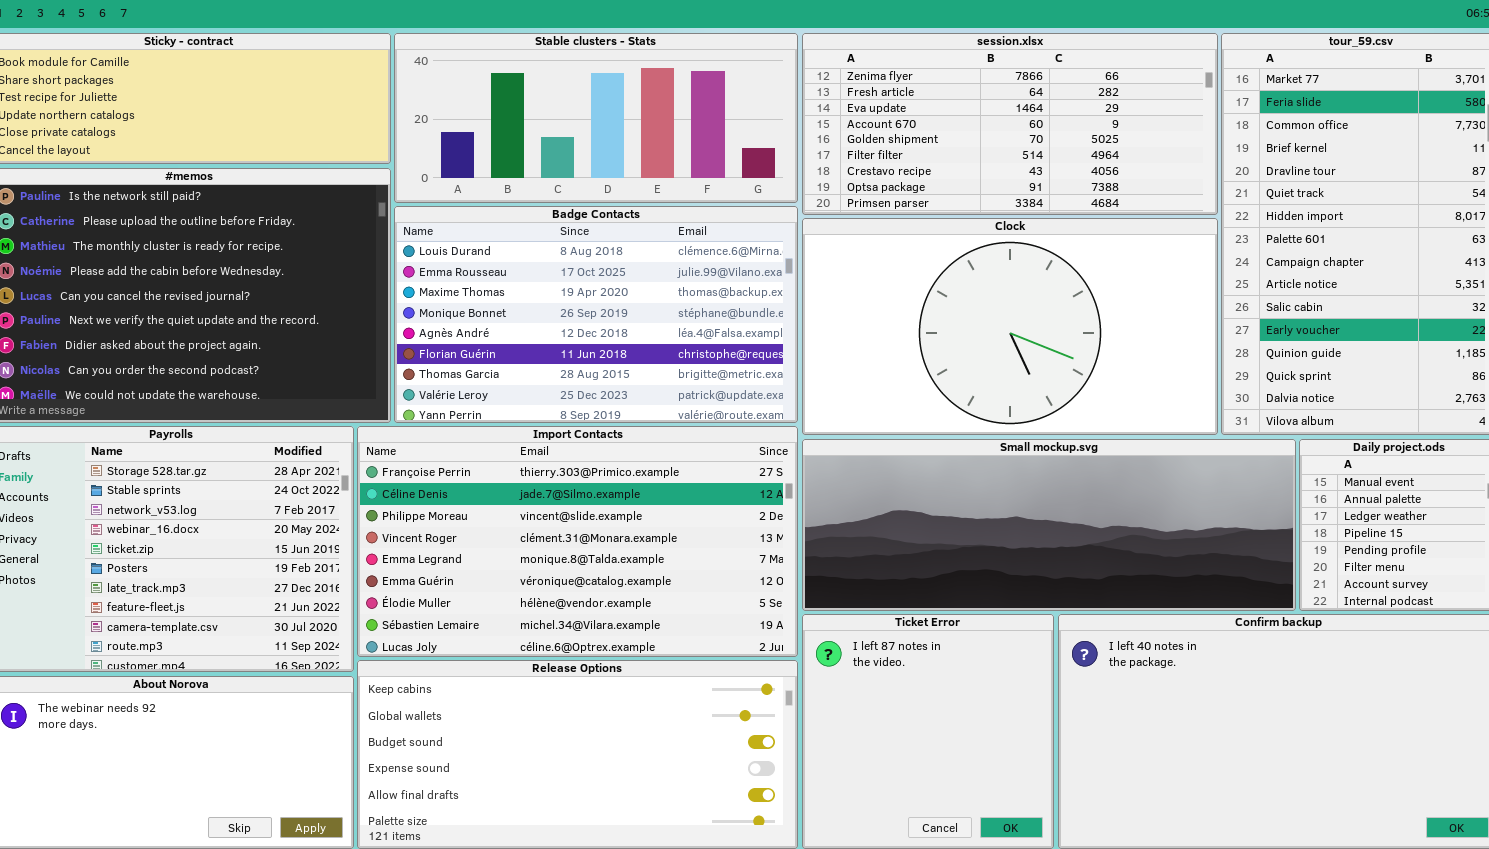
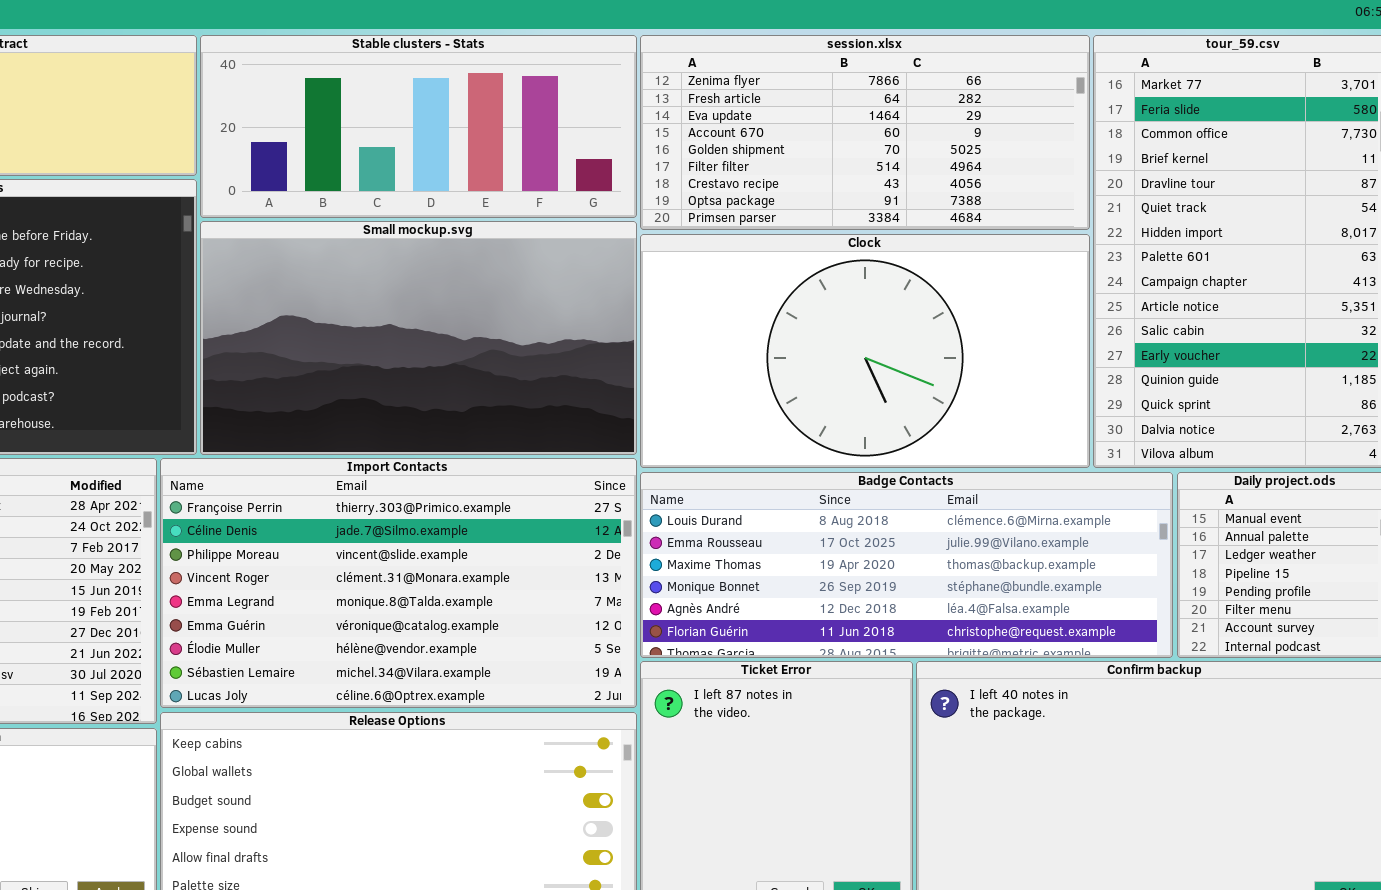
Badge Contacts: [394,206,798,423] -> [640,472,1173,658], moved, resized
Small mockup.svg: [802,439,1296,611] -> [200,221,637,455], moved, resized

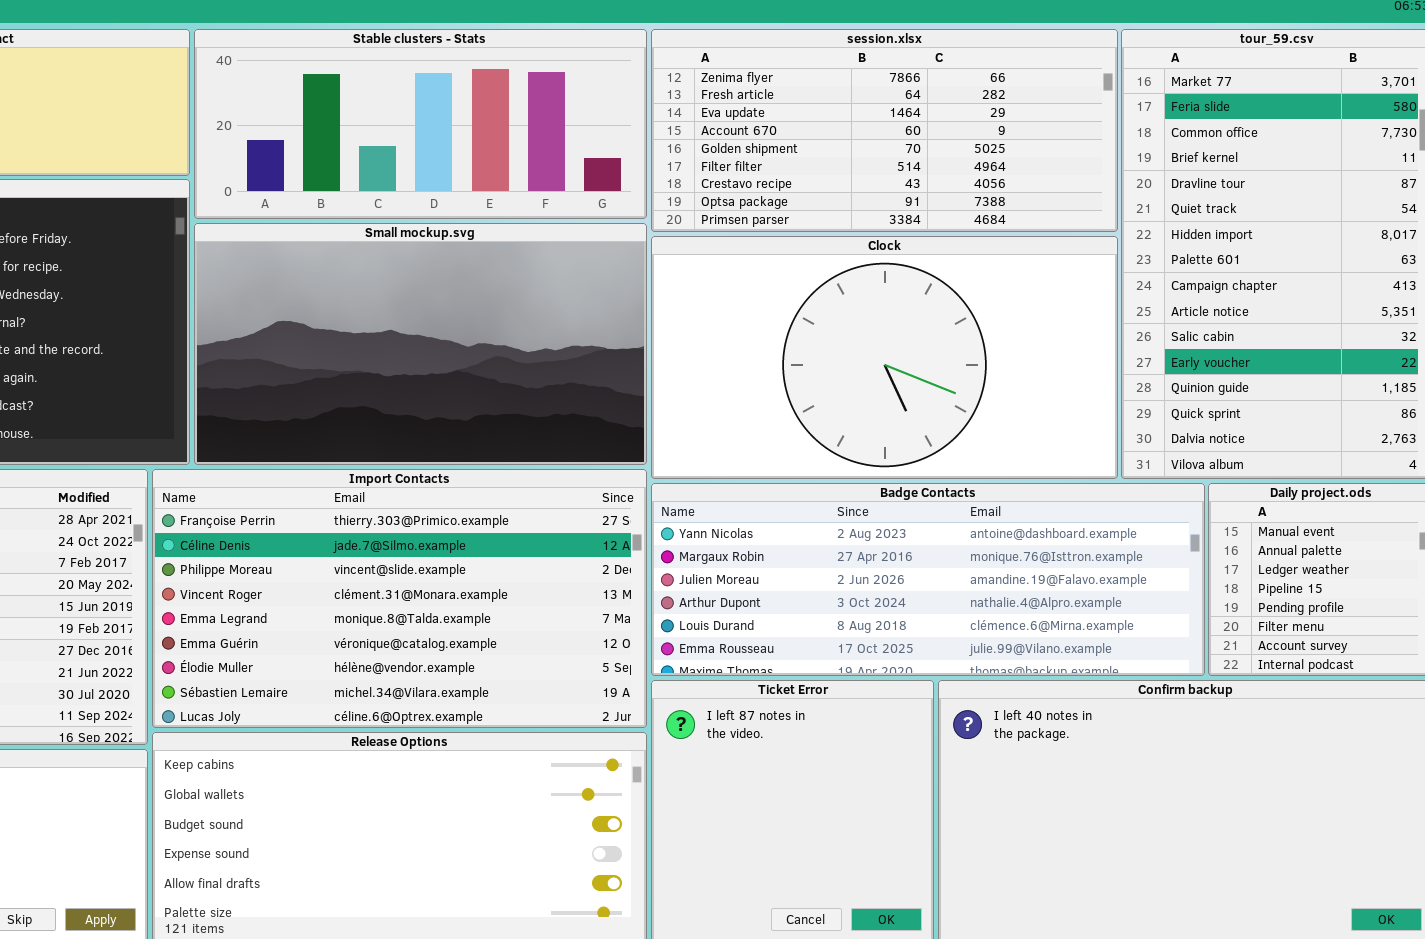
Badge Contacts: [640,472,1173,658] -> [651,483,1205,676], scrolled up 4 rows

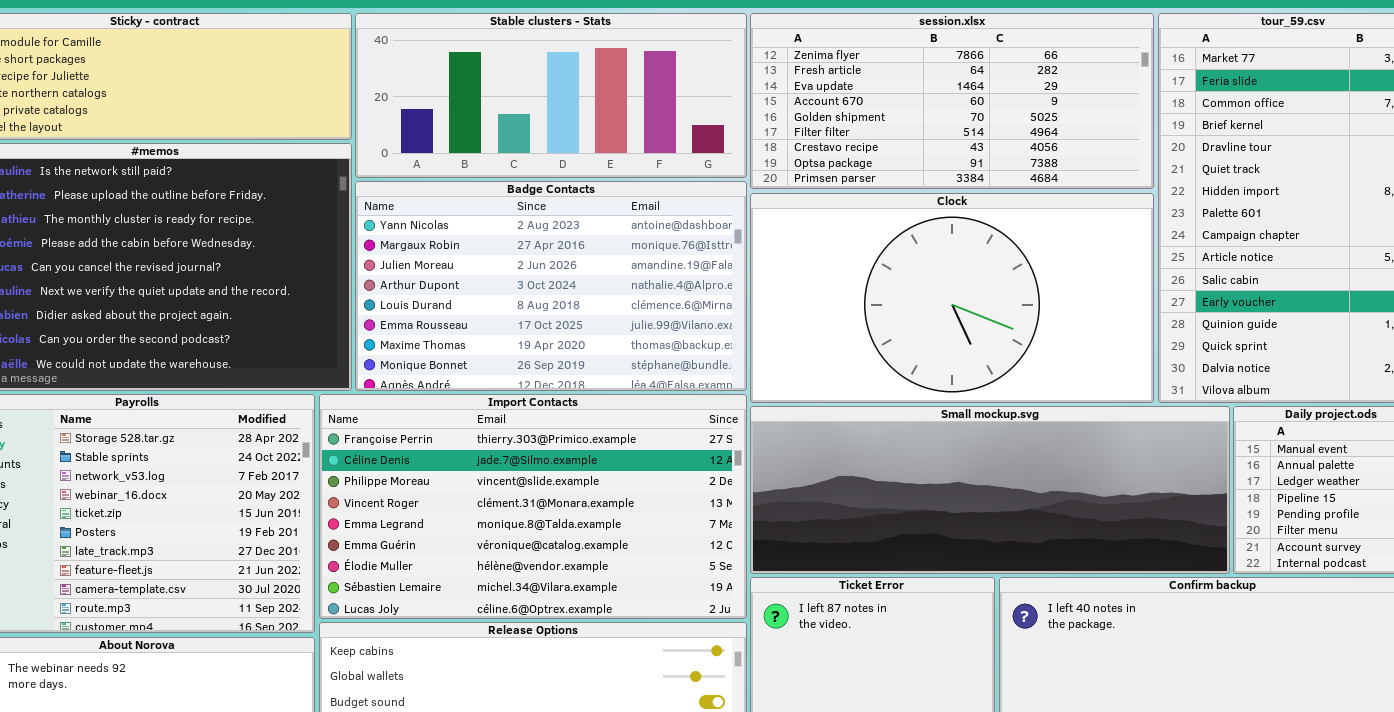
Small mockup.svg: [194,223,647,465] -> [750,406,1230,574], moved, resized
Badge Contacts: [651,483,1205,676] -> [355,181,747,391], moved, resized

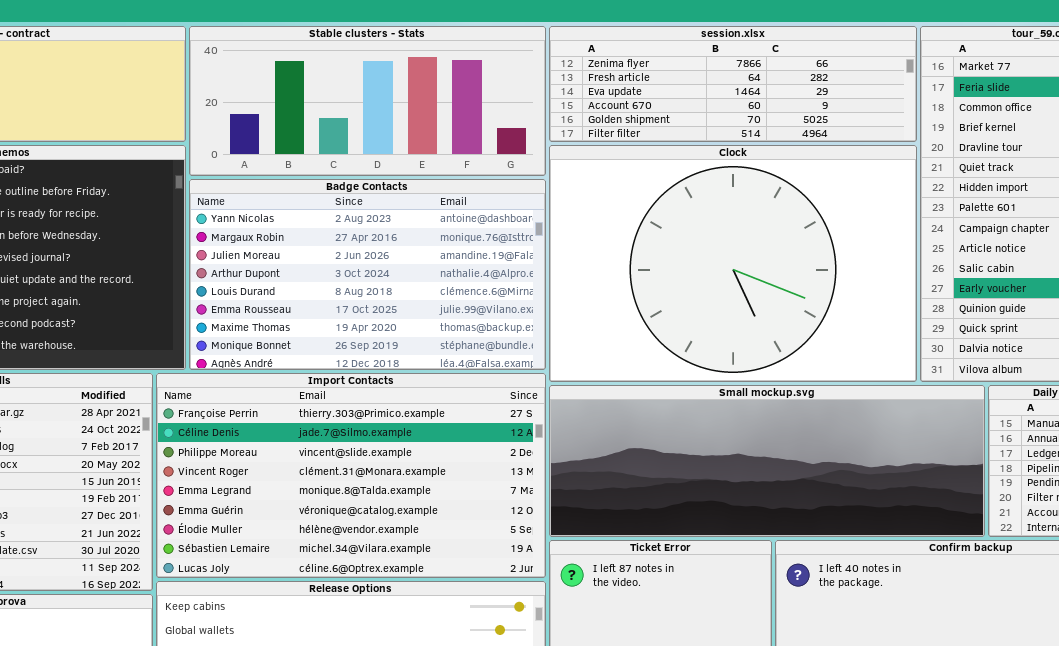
session.xlsx: [750,13,1154,189] -> [549,26,917,142], resized
Clock: [750,193,1154,403] -> [549,145,917,382], resized

